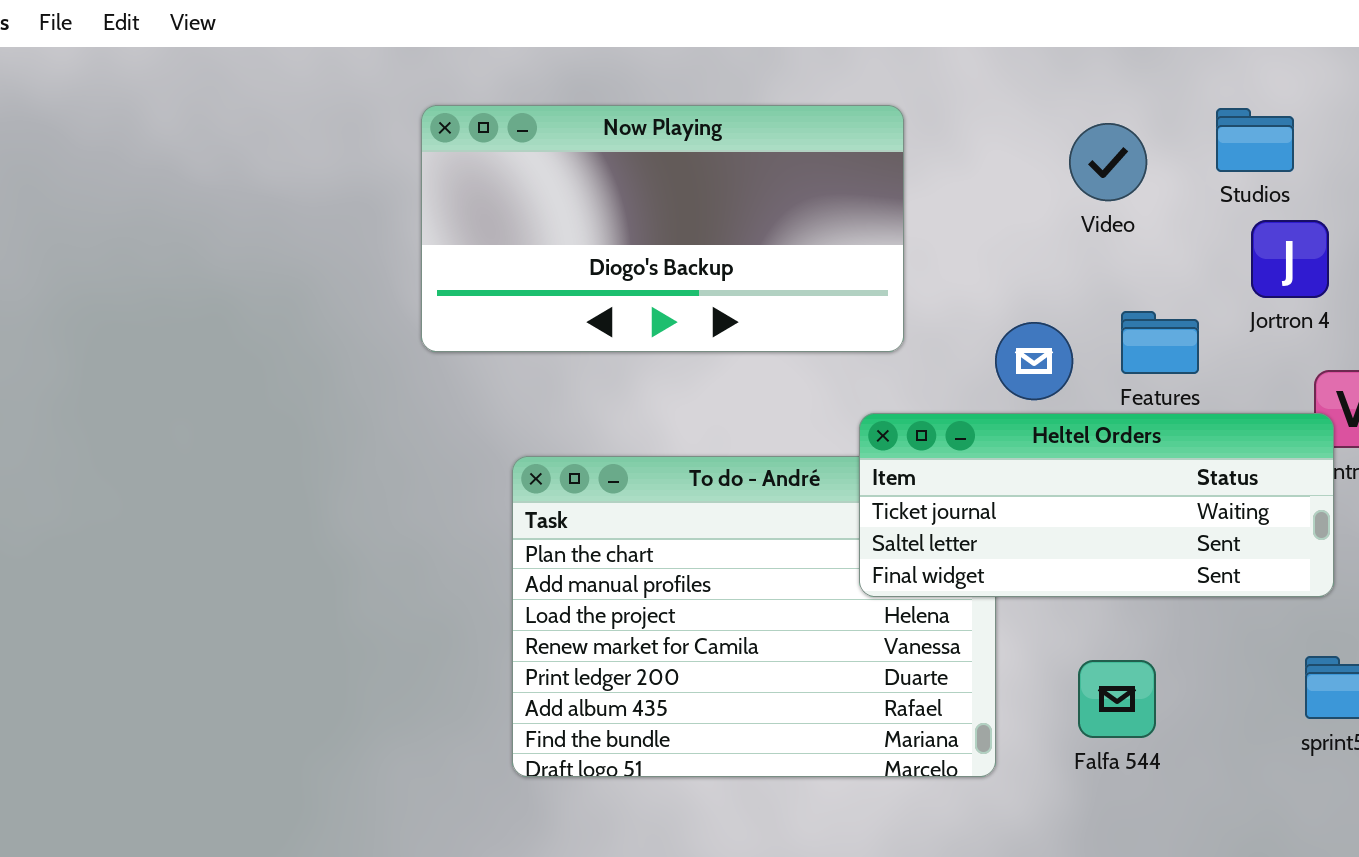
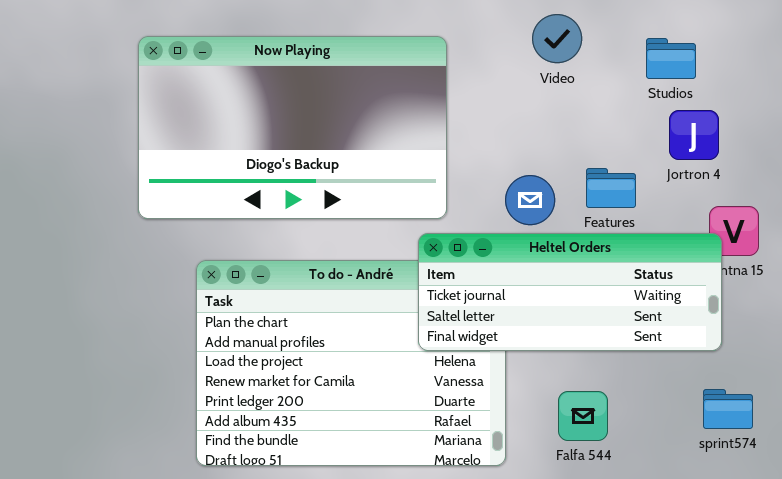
Now Playing: [421,105,904,352] -> [138,36,447,219], resized
Video: [1069,123,1147,201] -> [532,14,582,63], moved

